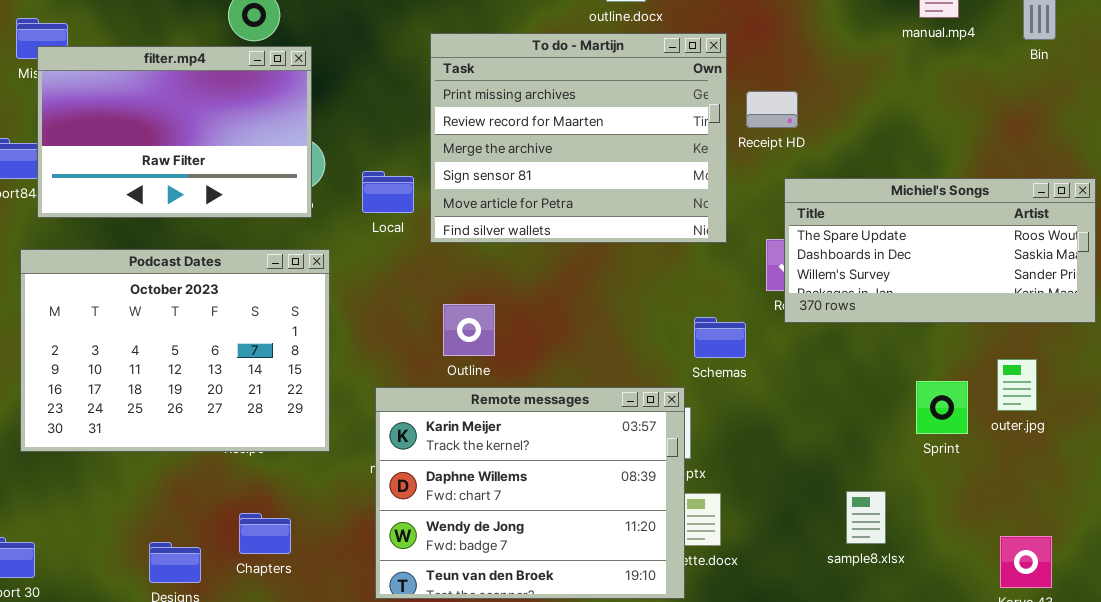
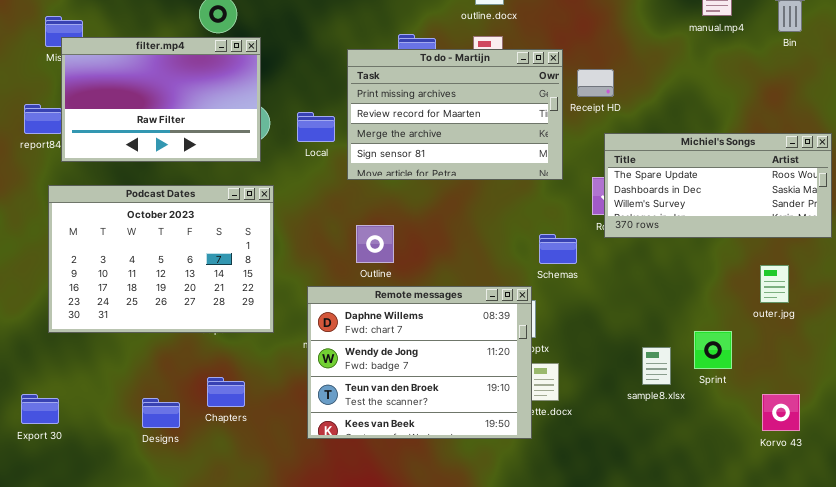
To do - Martijn: [430,33,727,243] -> [347,49,563,180], resized
Local: [362,171,414,213] -> [297,112,335,142], moved
Sprint: [916,381,968,434] -> [694,331,732,369], moved
Remote messages: [375,387,685,599] -> [307,286,532,439], scrolled down 1 row
sample8.xlsx: [846,491,886,544] -> [642,347,671,385], moved

